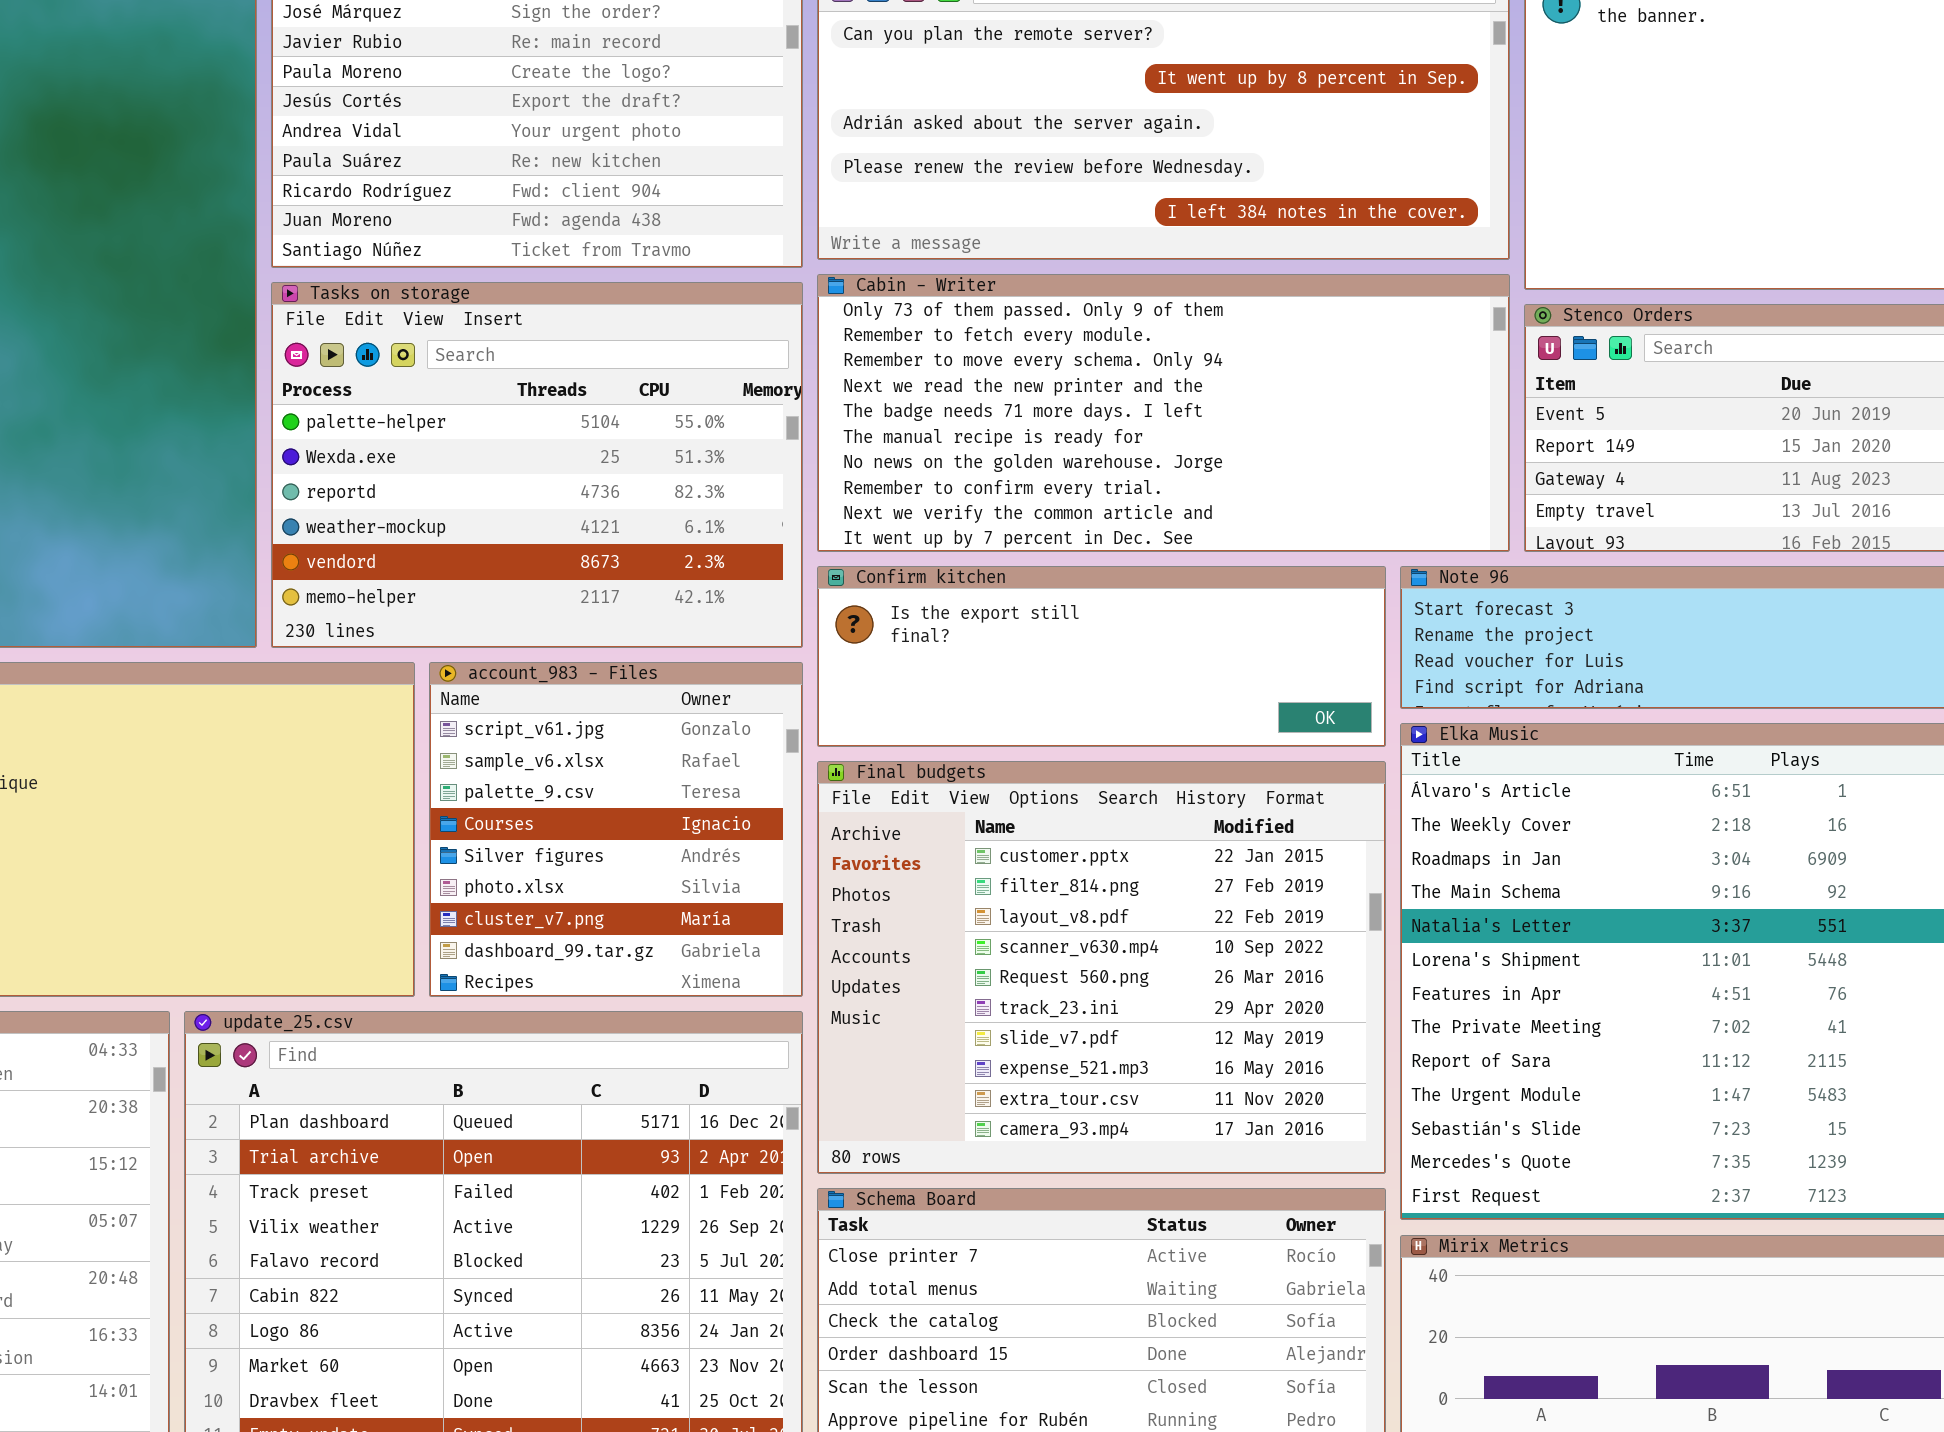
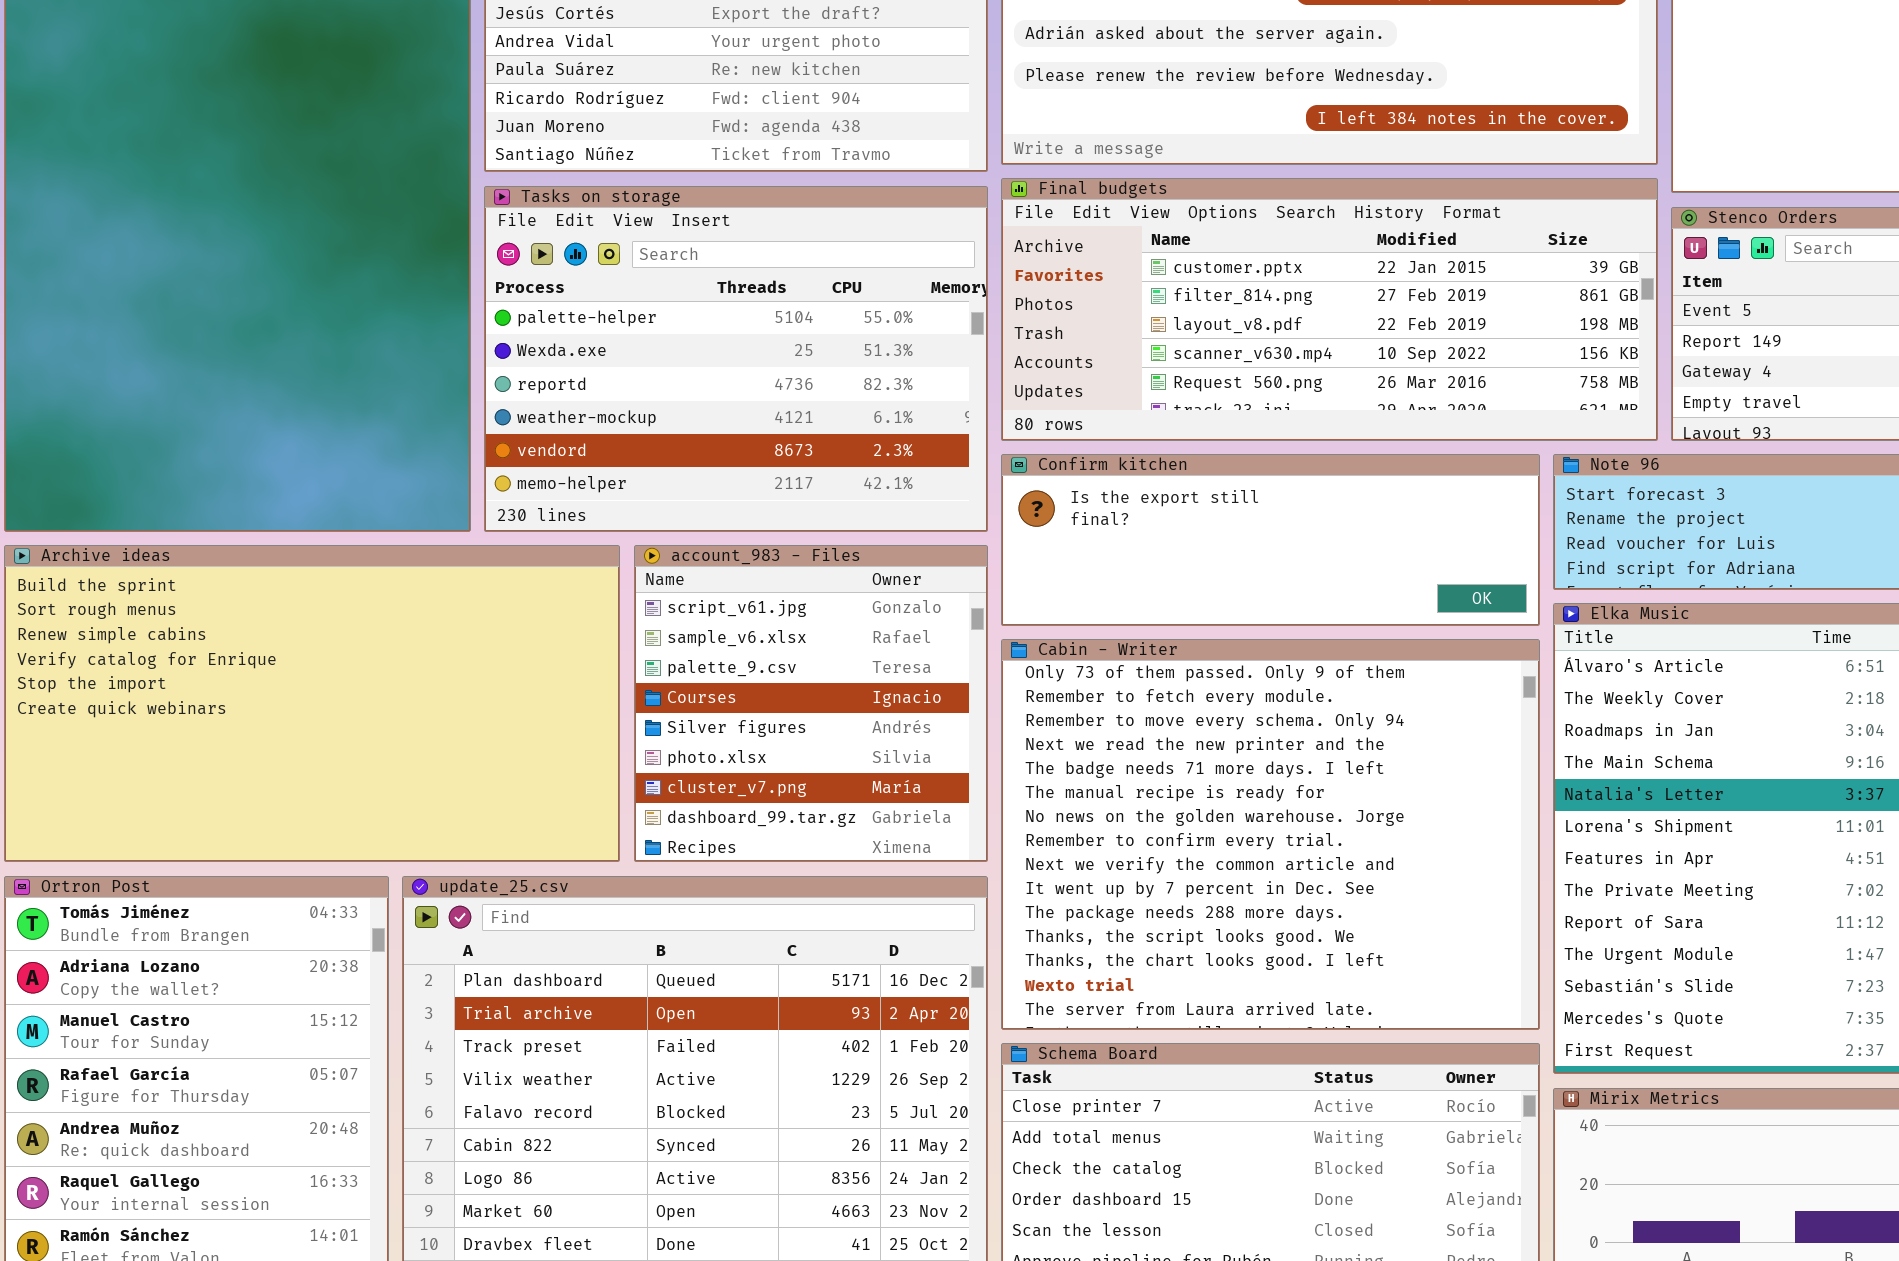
Cabin - Writer: [817,274,1510,552] -> [1001,639,1540,1030], moved, resized
Final budgets: [817,761,1386,1174] -> [1001,178,1658,441], moved, resized

